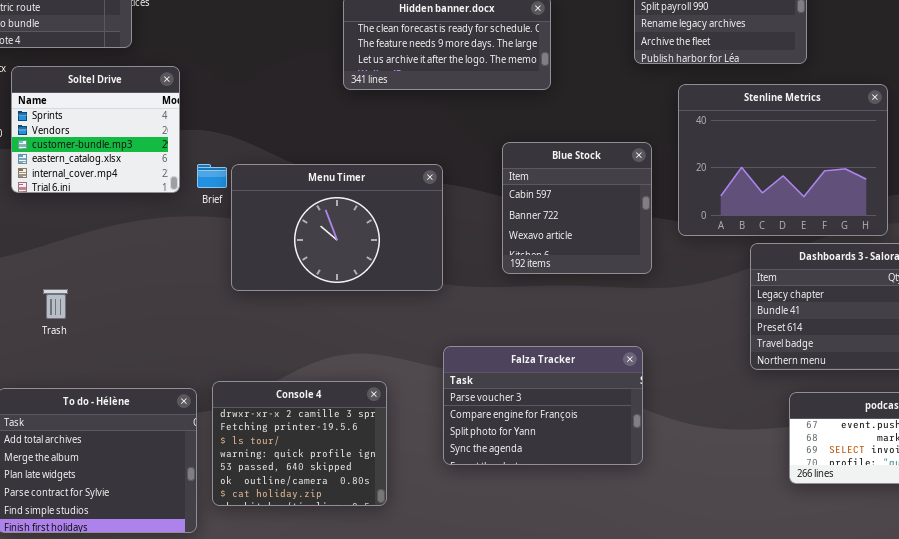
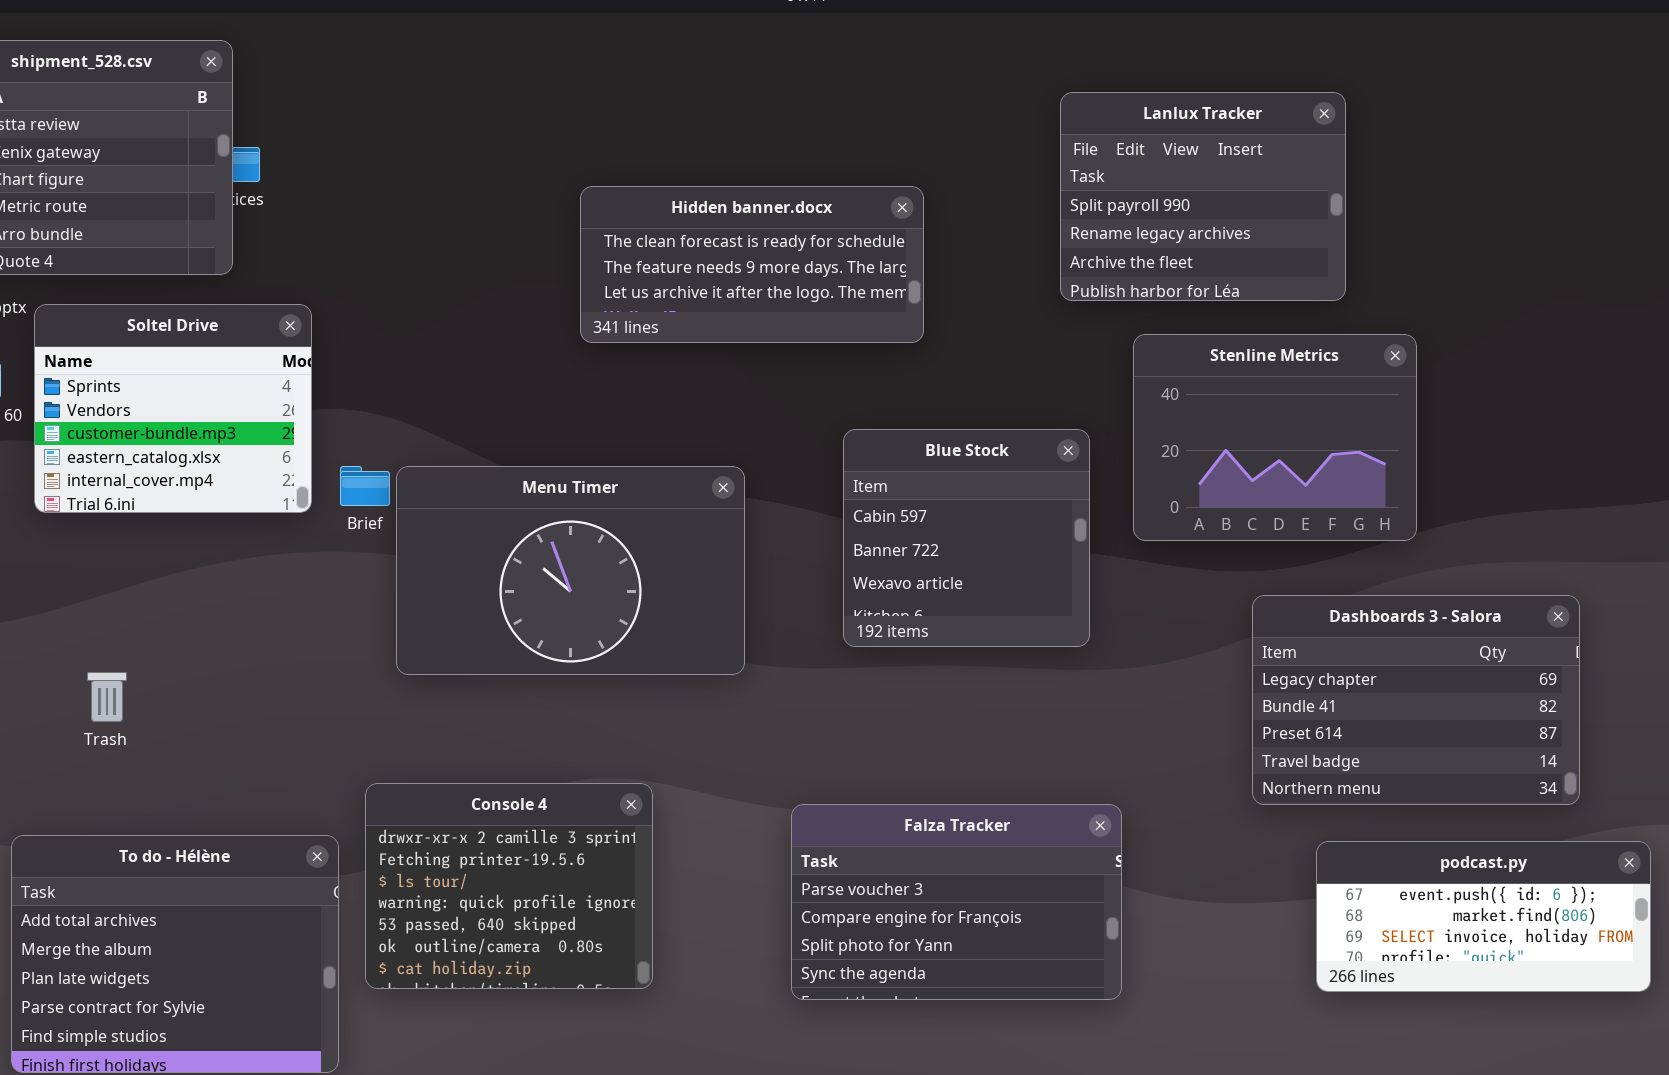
Stenline Metrics: [678,84,888,236] -> [1133,334,1417,541], resized
Falza Tracker: [443,346,643,465] -> [791,804,1122,1000], moved
Console 4: [212,381,387,506] -> [365,783,653,989], moved

